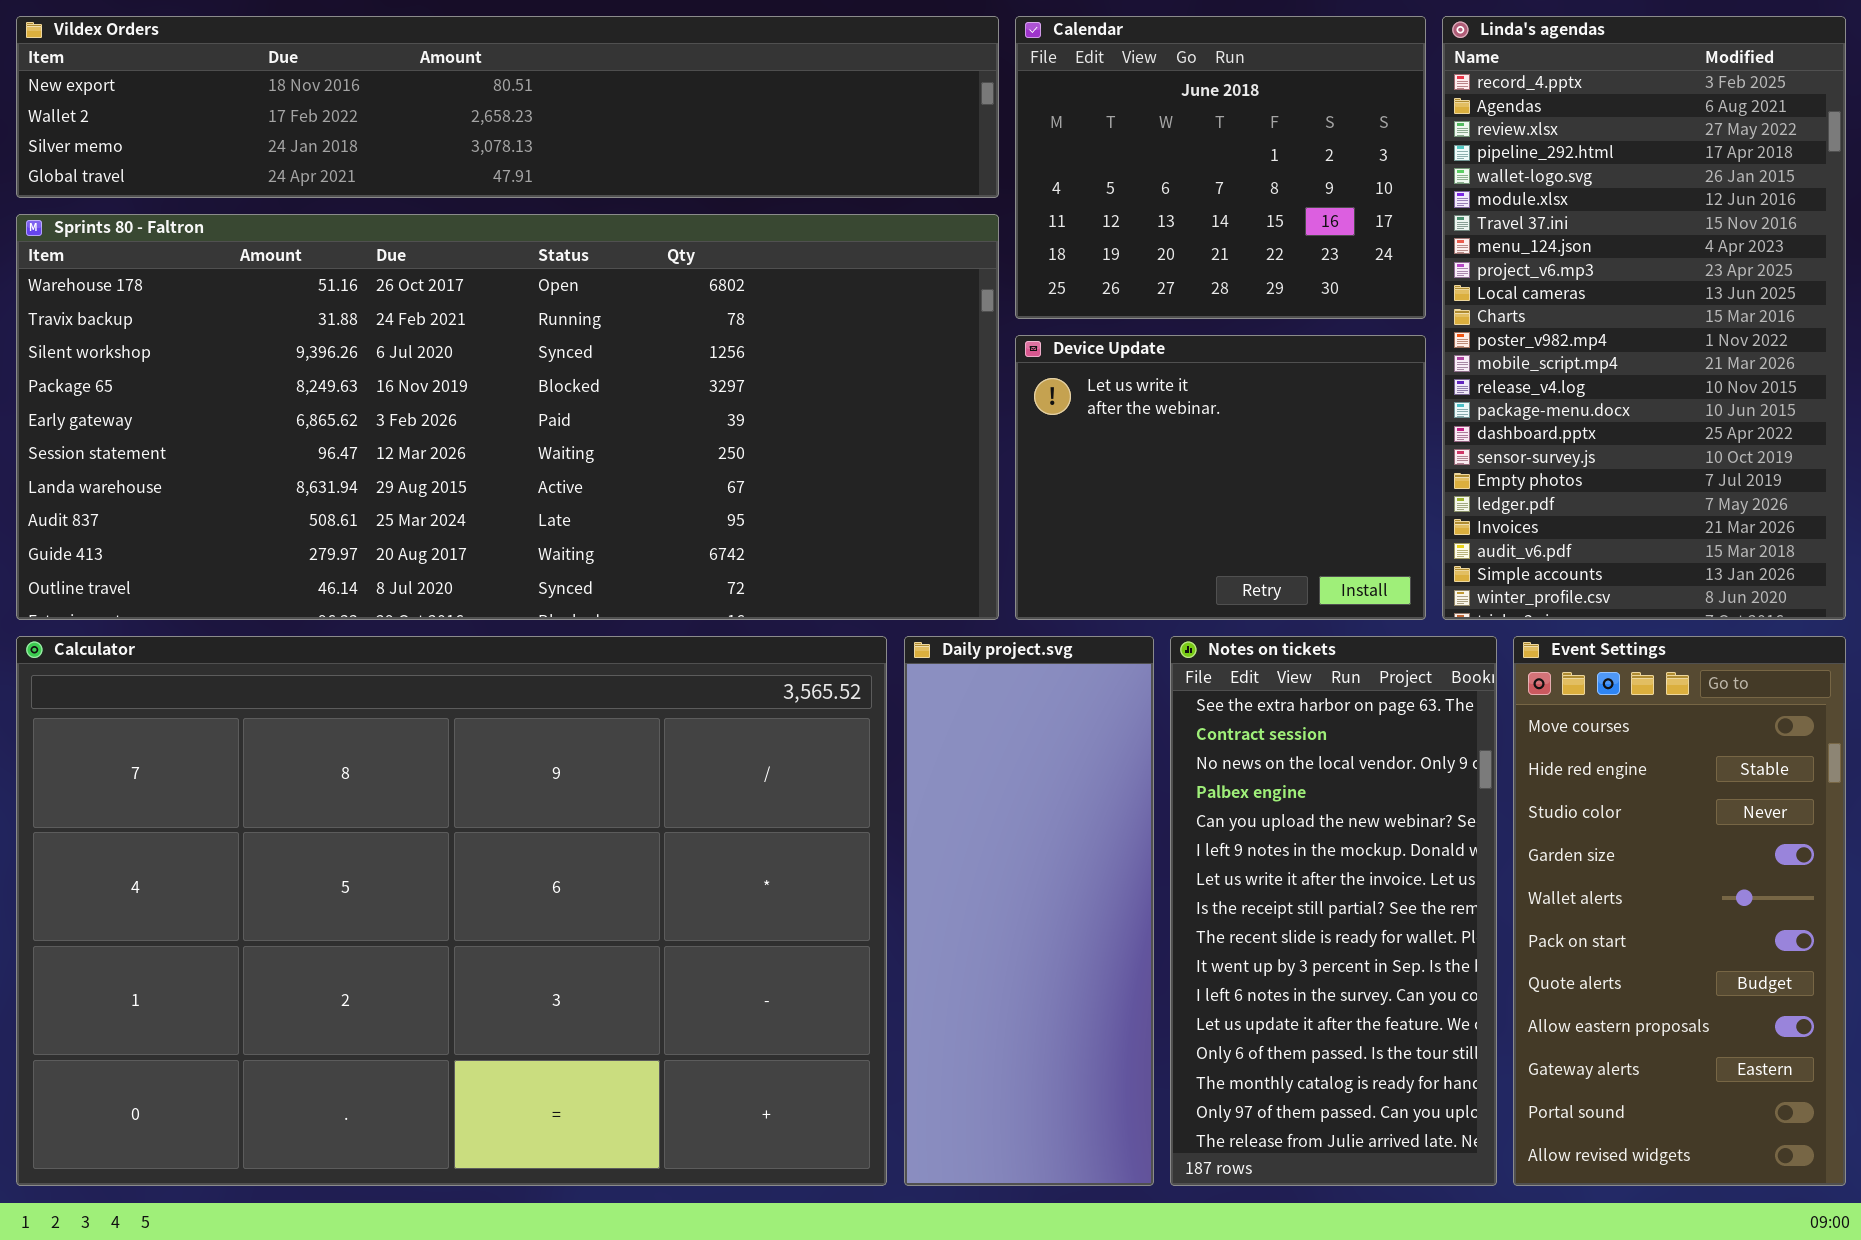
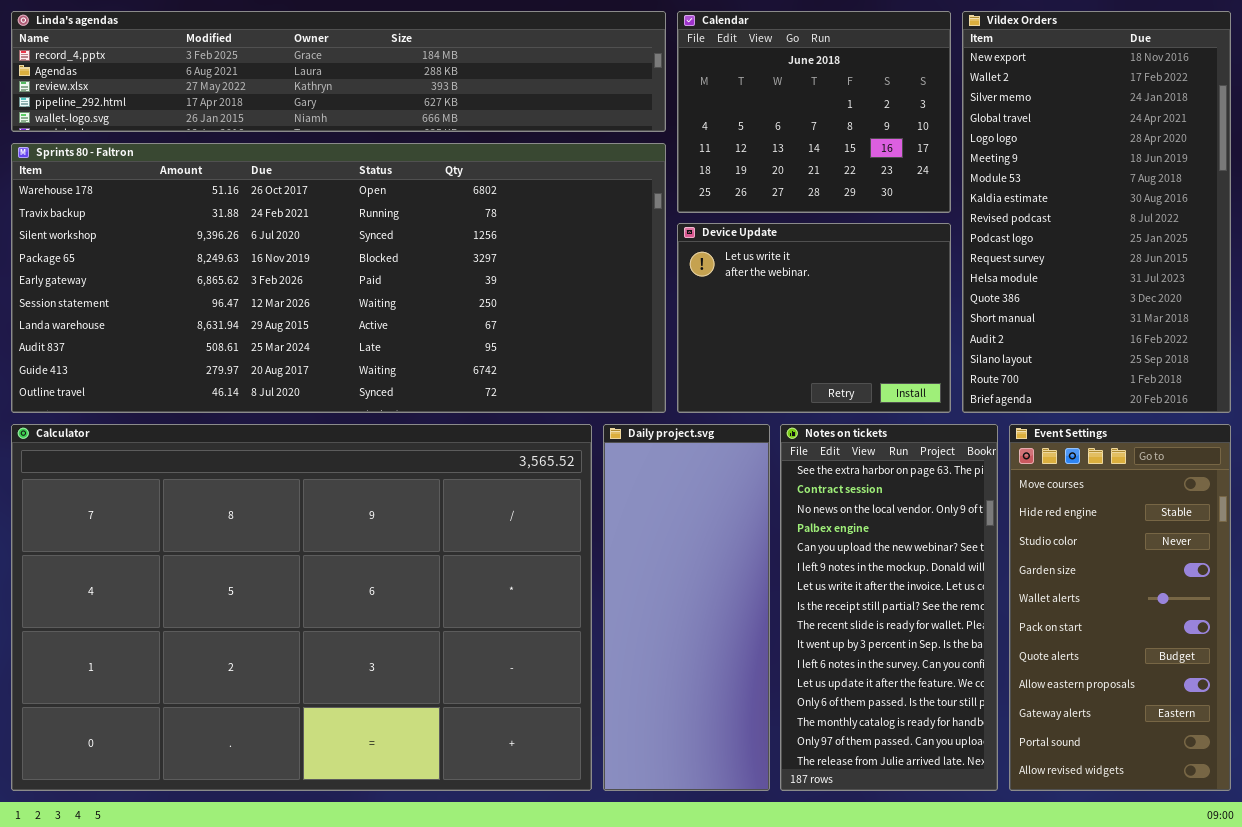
Vildex Orders: [16,16,999,198] -> [962,11,1231,413], moved, resized
Linda's agendas: [1442,16,1846,620] -> [11,11,666,132], moved, resized

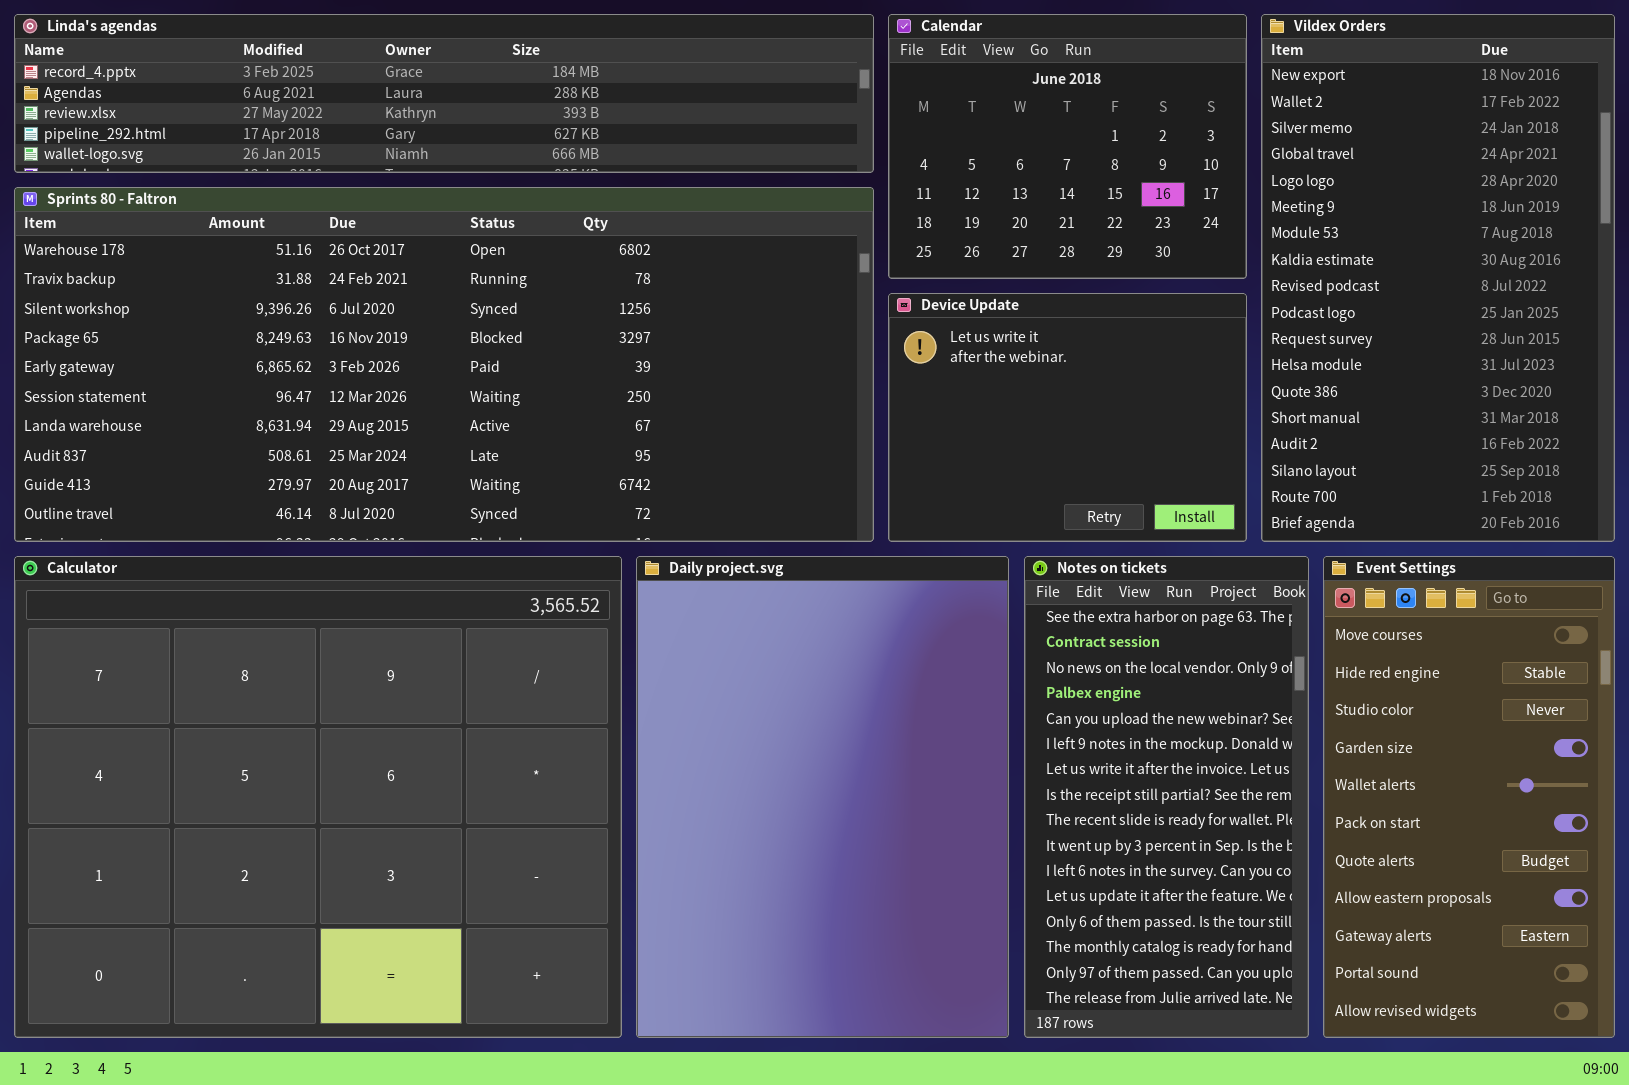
Calculator: [11,424,592,791] -> [14,556,622,1038], resized
Daily project.svg: [603,424,770,791] -> [636,556,1009,1038], resized

